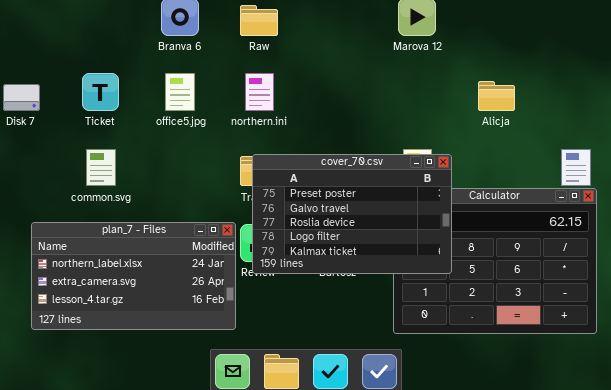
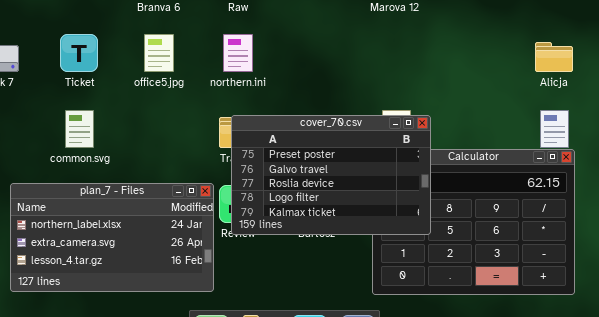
Alicja: [478,81,515,111] -> [535,42,573,72], moved

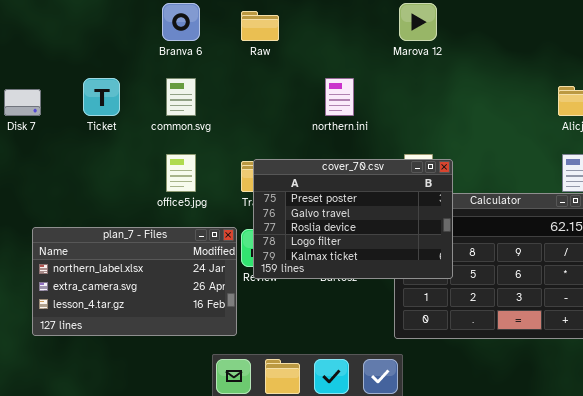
office5.jpg: [144,34,174,72] -> [166,154,196,192], moved
northern.ini: [223,34,253,72] -> [325,78,354,116], moved
common.svg: [65,110,94,148] -> [166,78,196,116], moved

